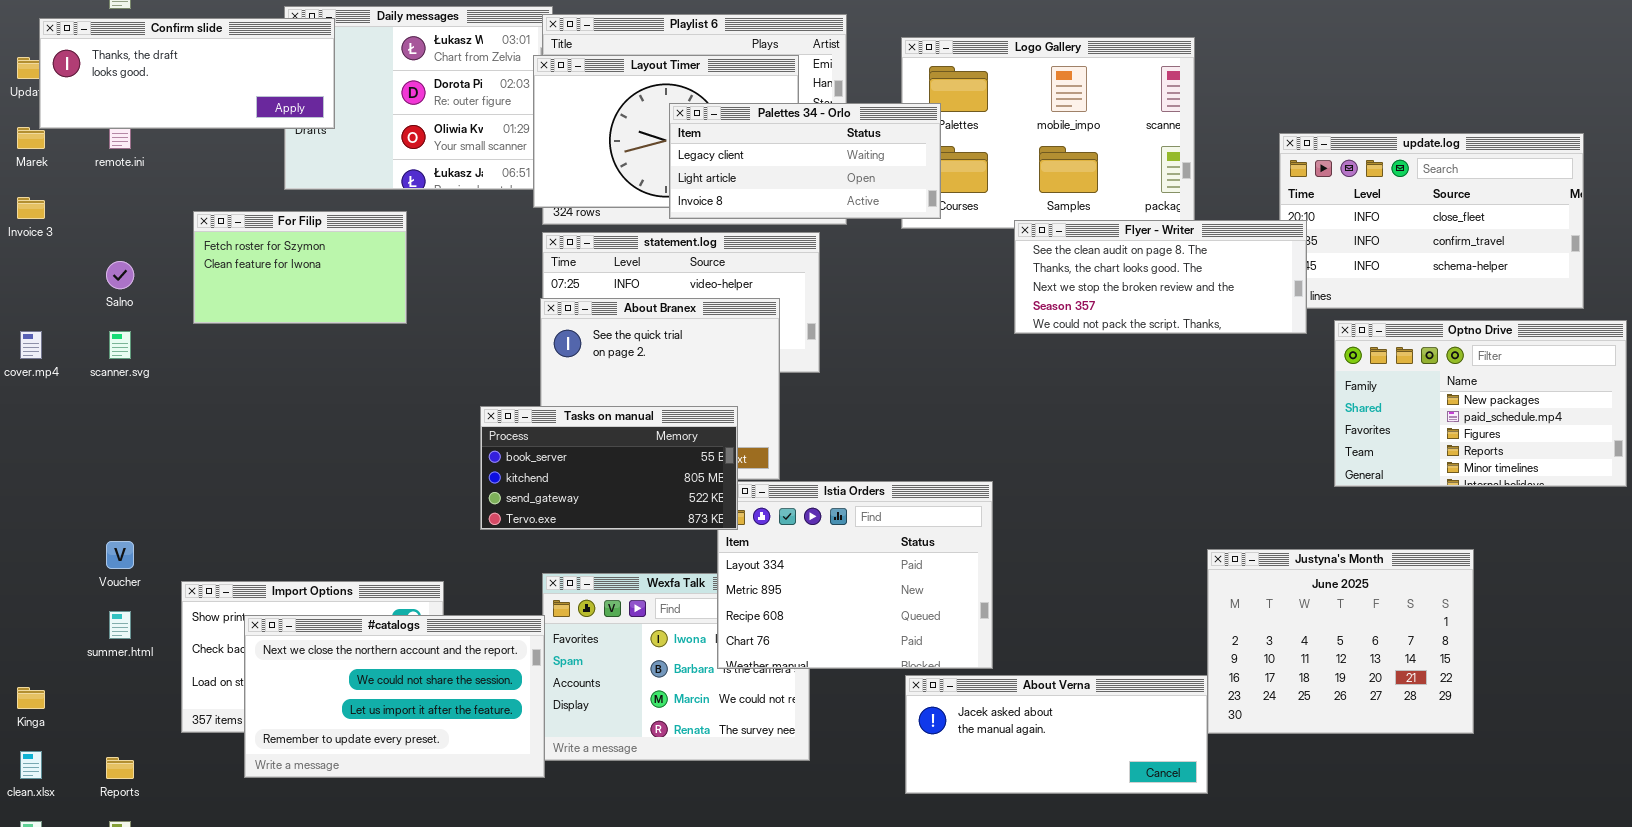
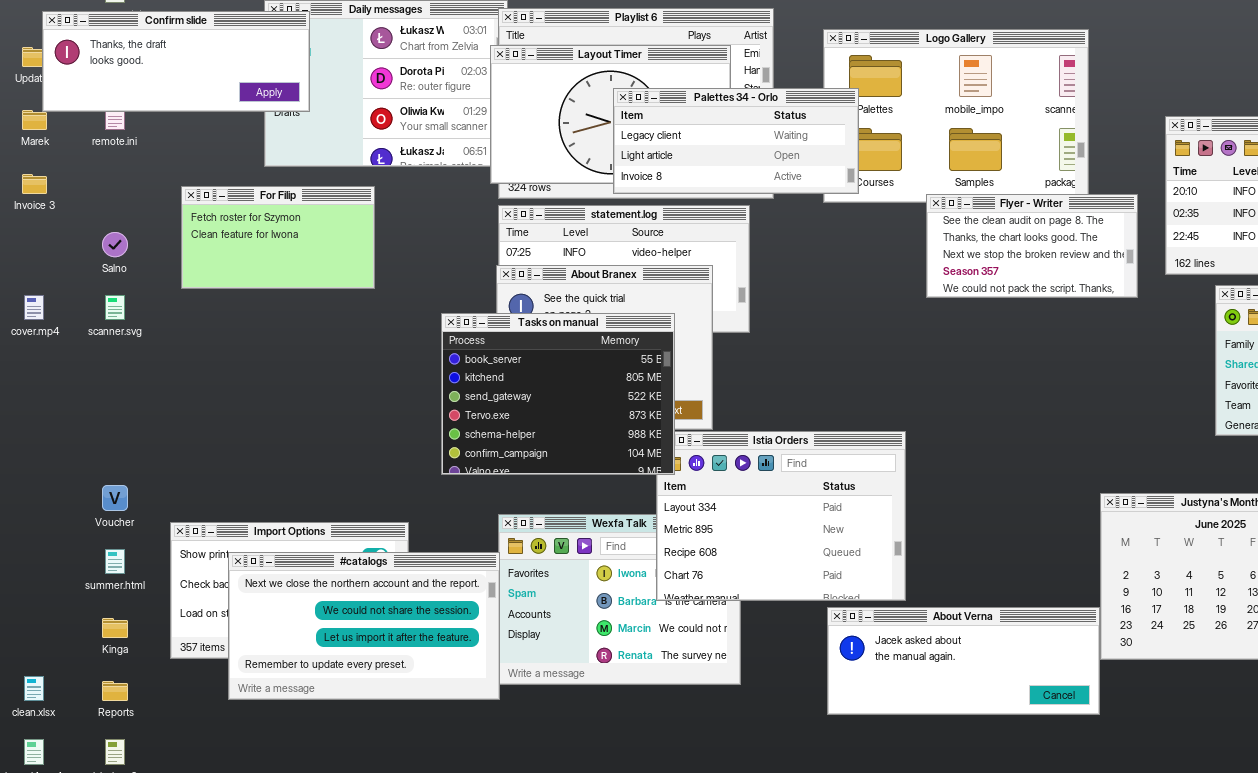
Flyer - Writer: [1014,220,1307,334] -> [926,194,1138,298], resized
Tasks on manual: [480,406,738,530] -> [441,313,675,475], resized
Kinga: [17,687,45,709] -> [102,618,128,638], moved

